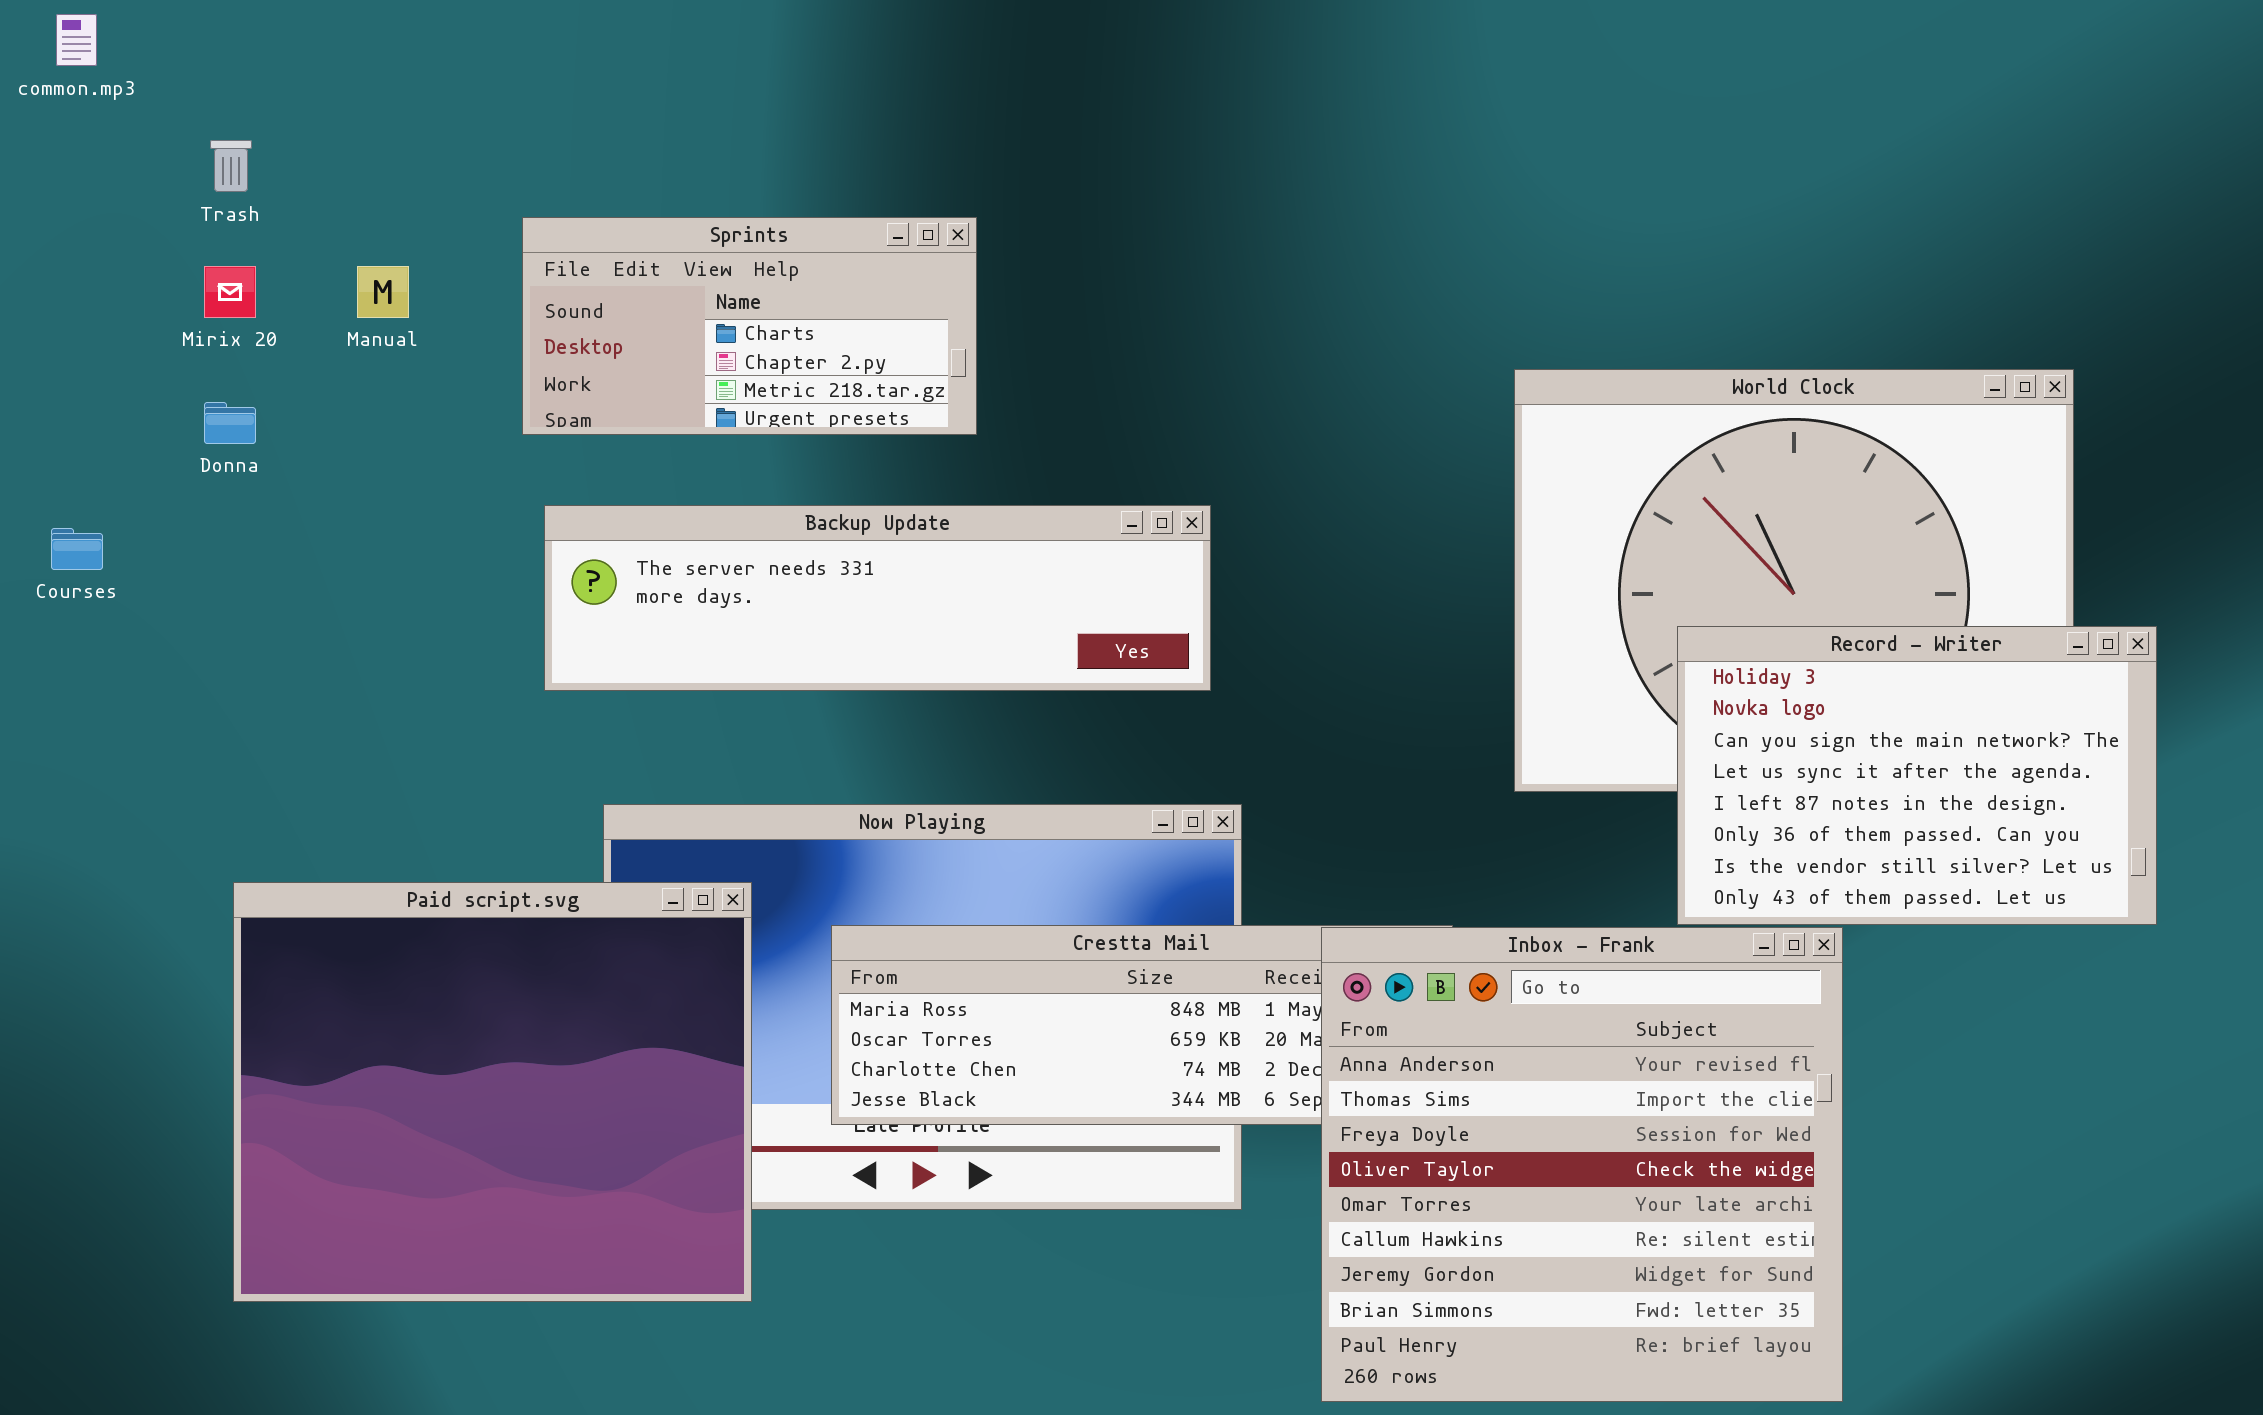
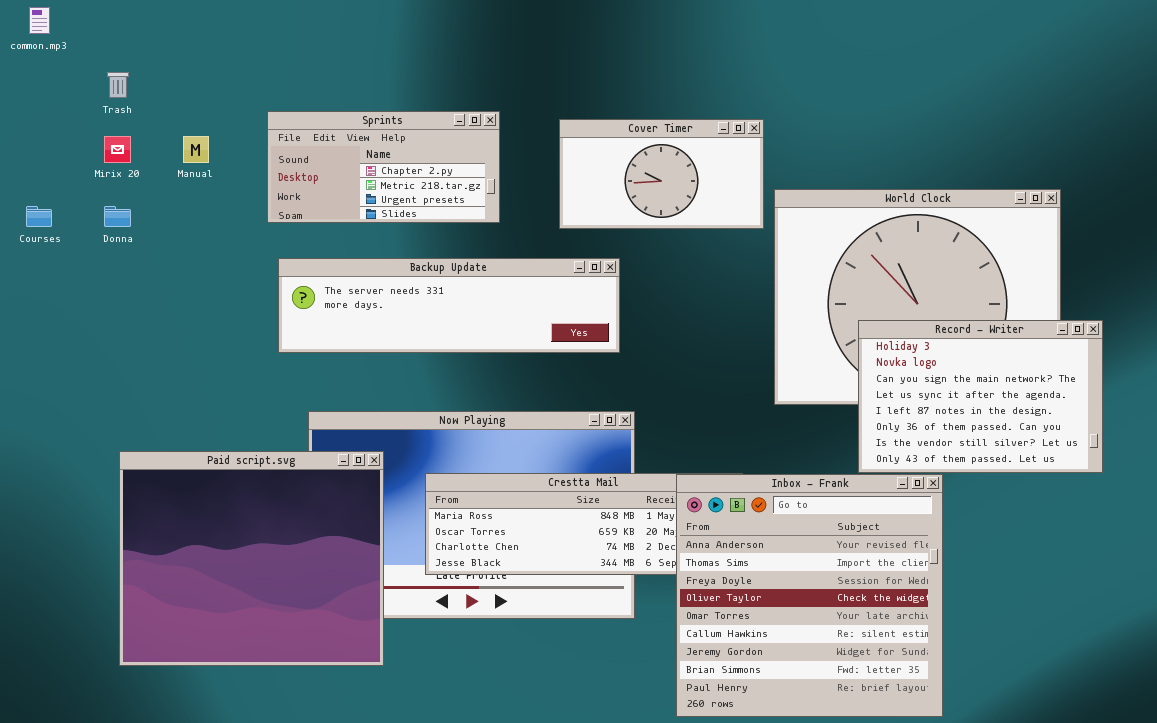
Sprints: [522,217,977,435] -> [267,111,500,223], scrolled down 1 row
Cover Timer: none -> [559,119,764,229], opened
Courses: [51,528,103,570] -> [26,206,52,227], moved

